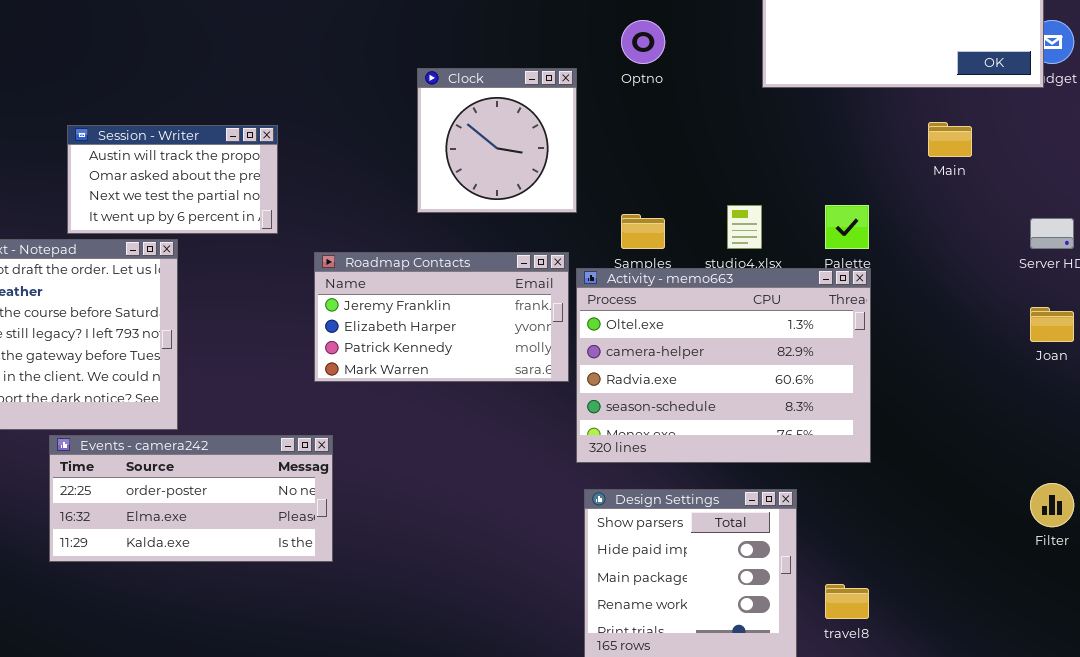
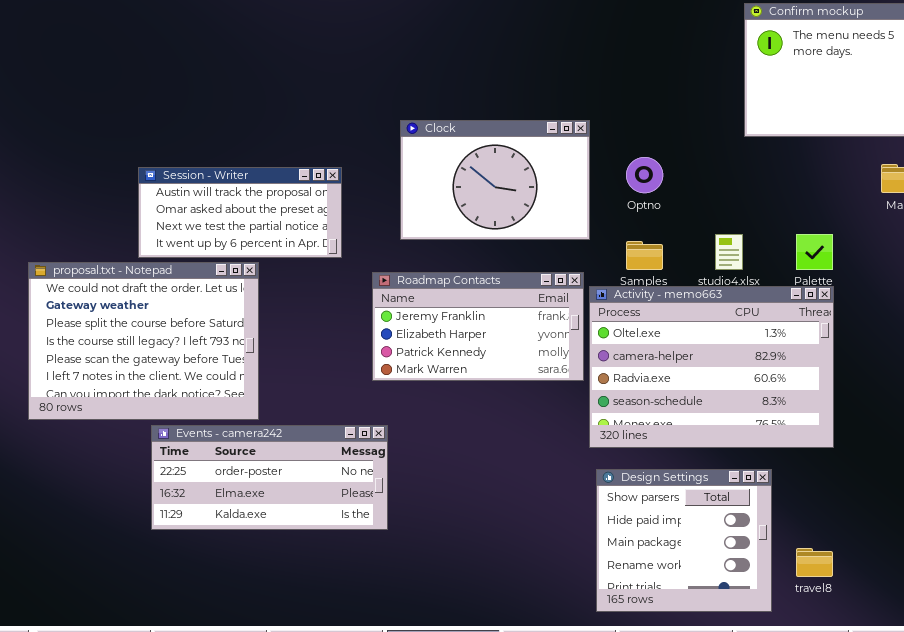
Optno: [621,20,665,64] -> [626,157,663,193], moved
Clock: [417,68,577,213] -> [400,120,590,240], resized
Session - Writer: [67,125,278,234] -> [138,167,342,258], resized

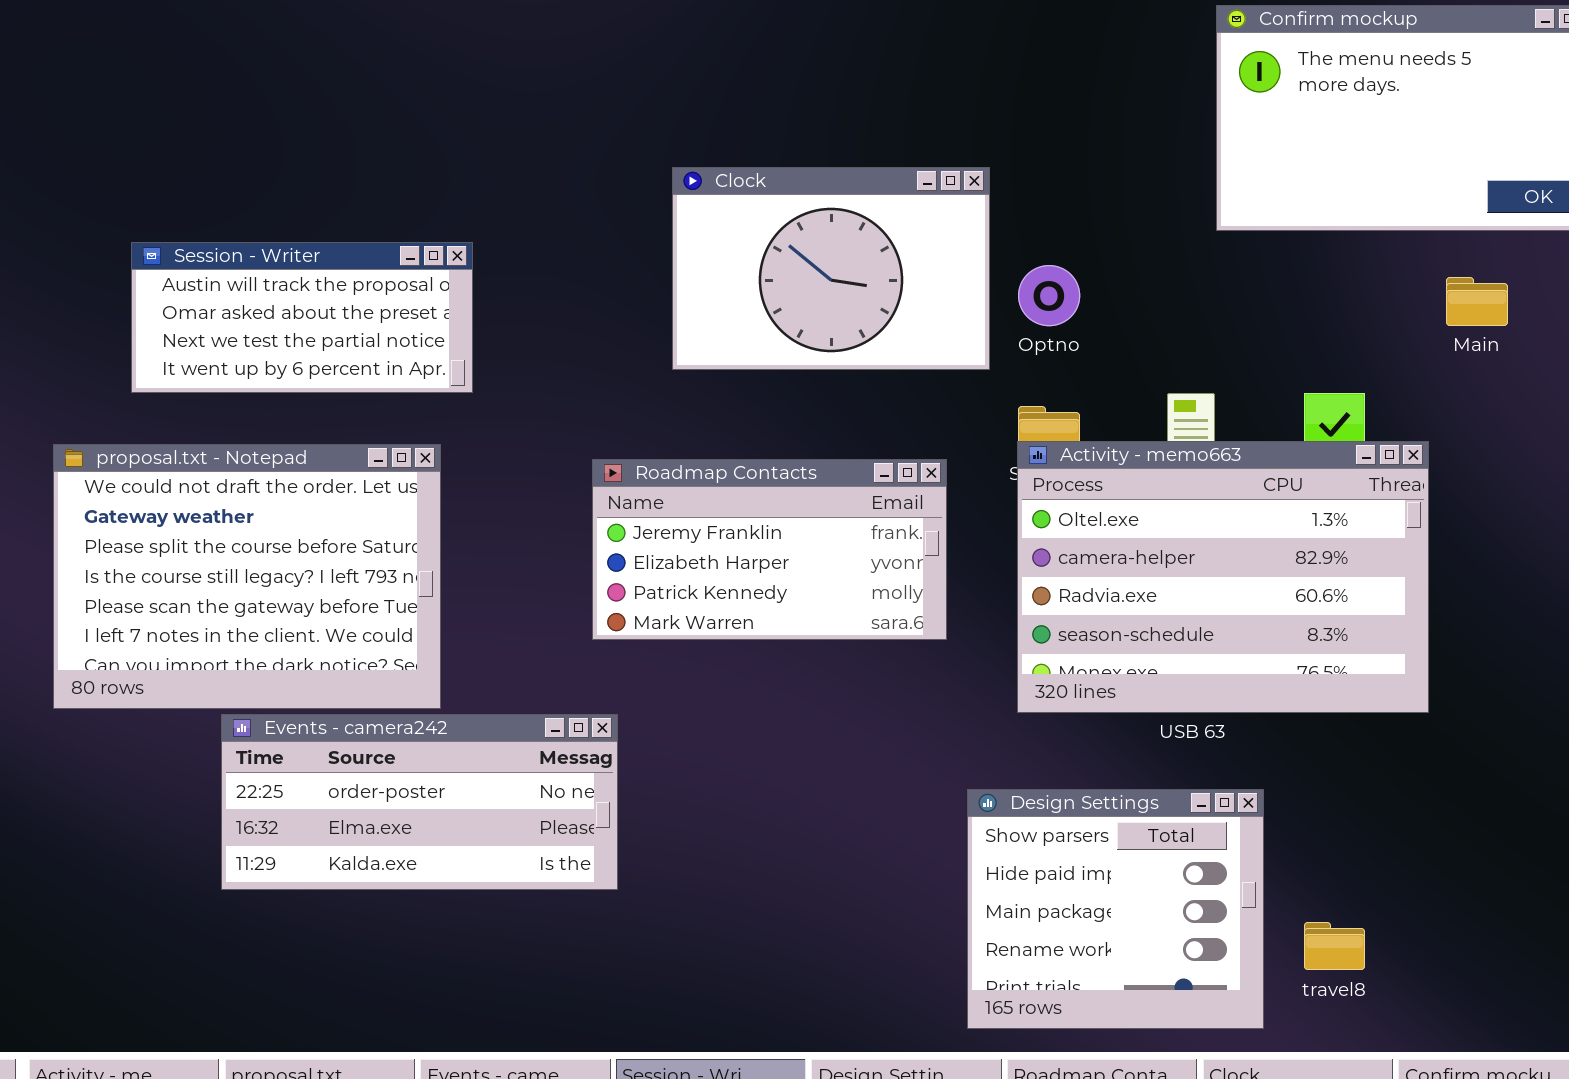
Clock: [400,120,590,240] -> [672,167,990,370], moved
Session - Writer: [138,167,342,258] -> [131,242,473,393], moved
proposal.txt - Notepad: [28,262,259,420] -> [53,444,441,709], moved
Activity - memo663: [589,286,834,448] -> [1017,441,1429,713], moved

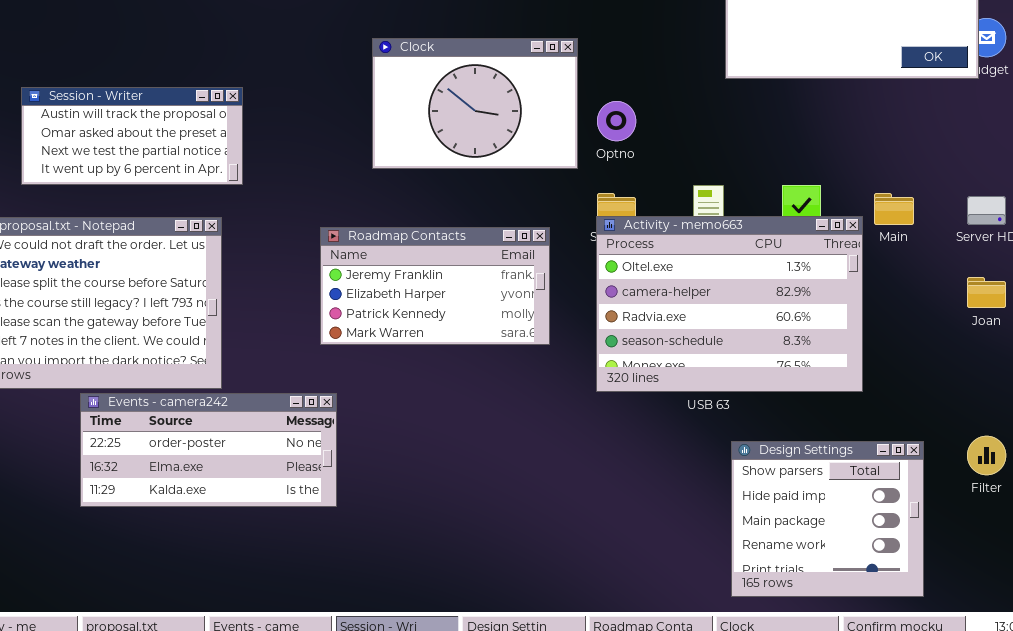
Main: [1446,277,1508,326] -> [874,193,914,225], moved
Design Settings: [967,789,1264,1029] -> [731,441,924,597], moved

